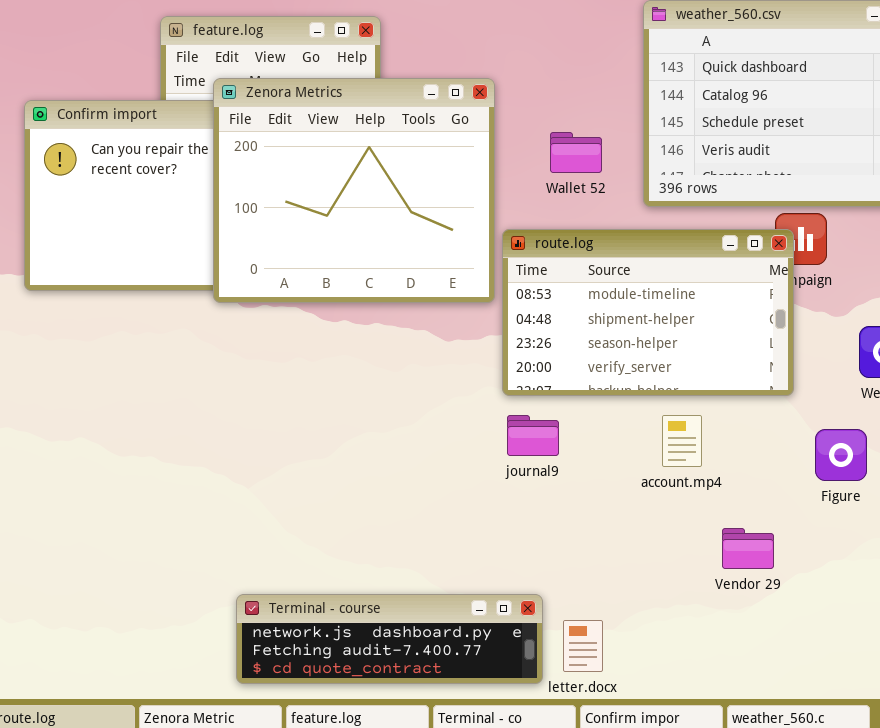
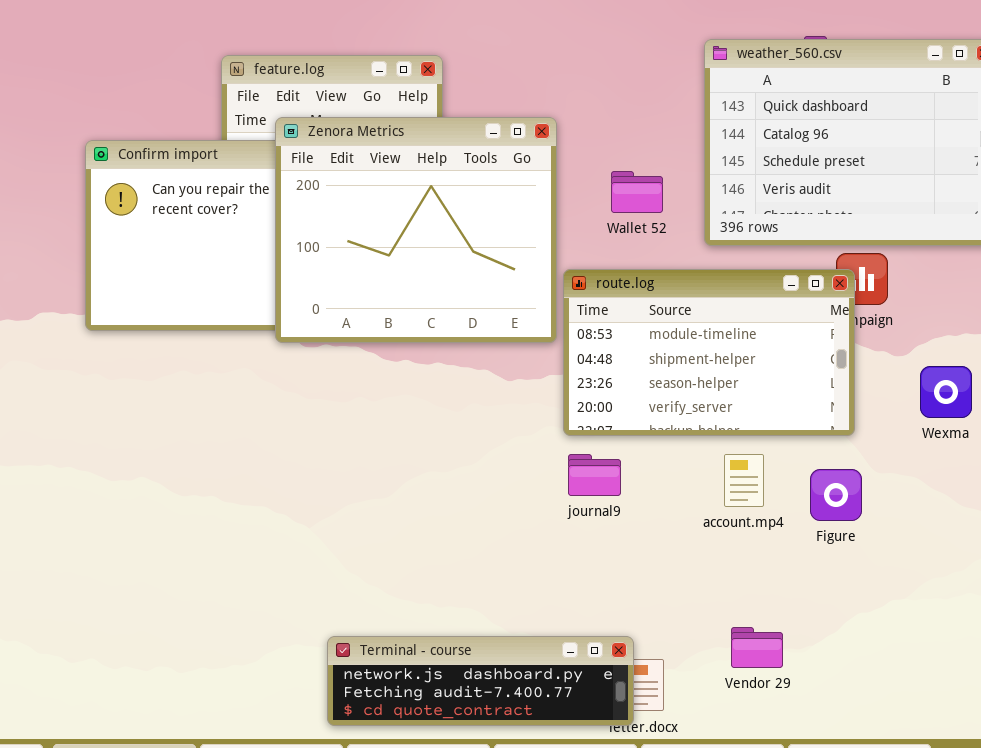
Figure: [815,429,867,481] -> [810,469,862,521], moved
Vendor 29: [722,528,774,569] -> [731,627,783,668], moved
Terminal - course: [236,594,543,684] -> [327,636,634,726], moved

